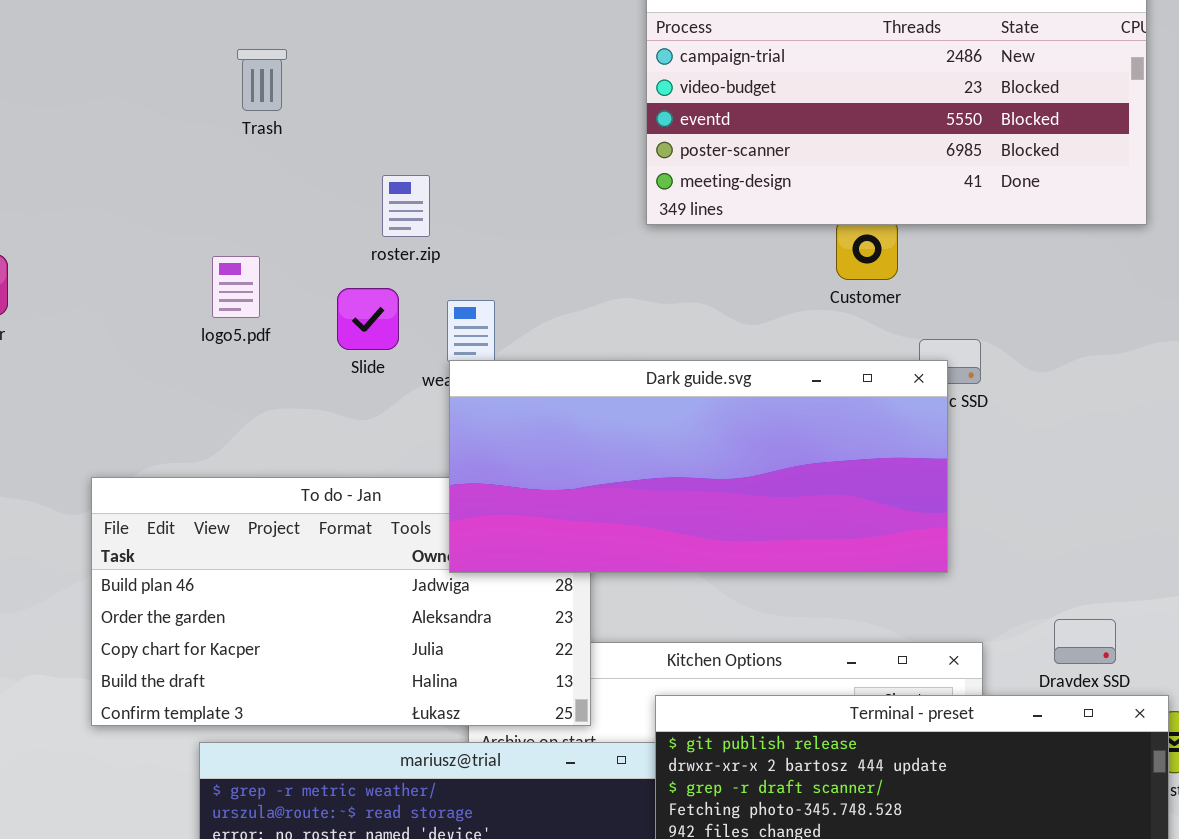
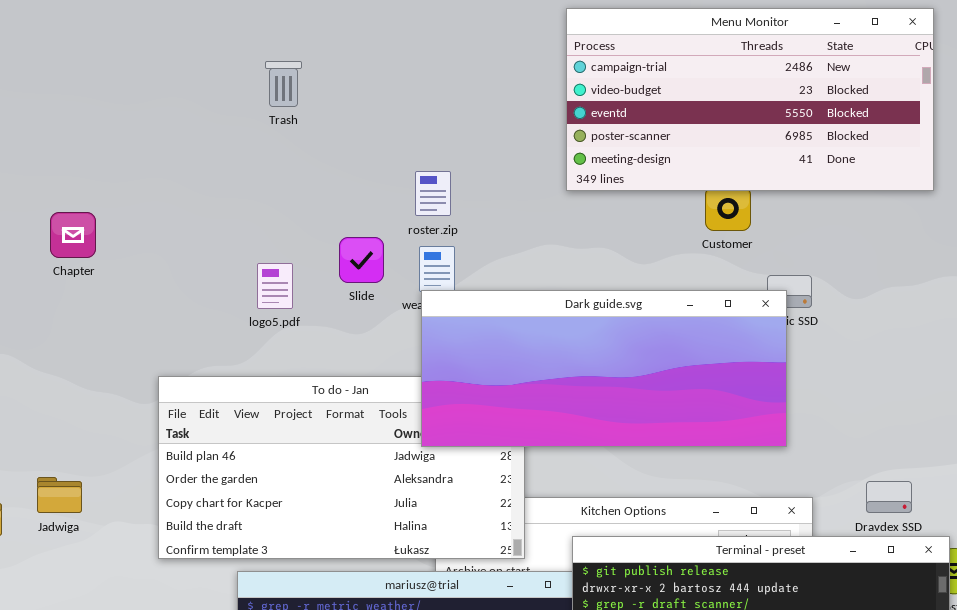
roster.zip: [382,175,430,237] -> [415,171,451,216], moved
logo5.pdf: [212,256,260,318] -> [257,263,293,309], moved

